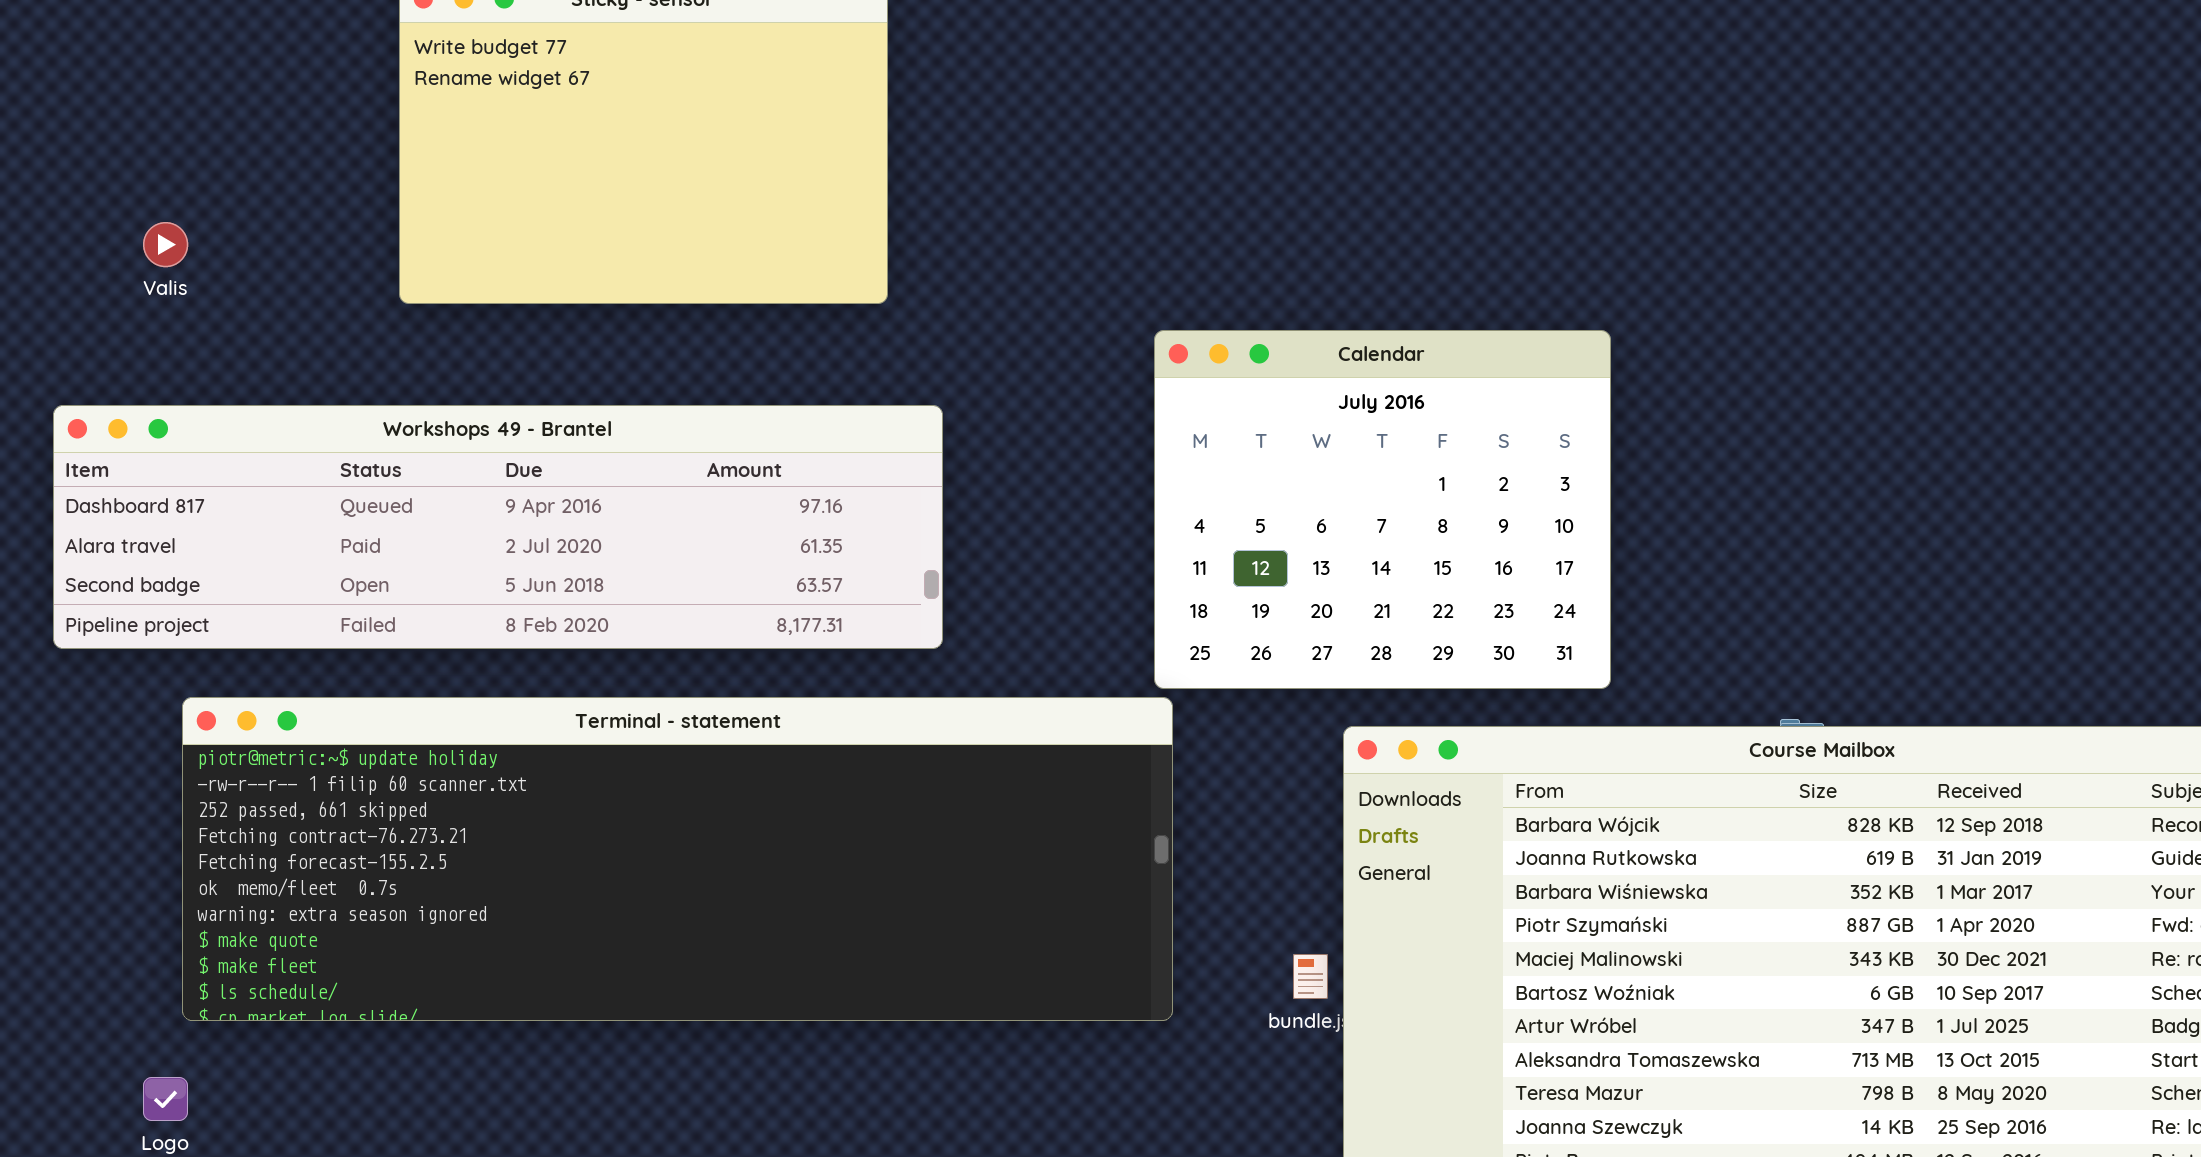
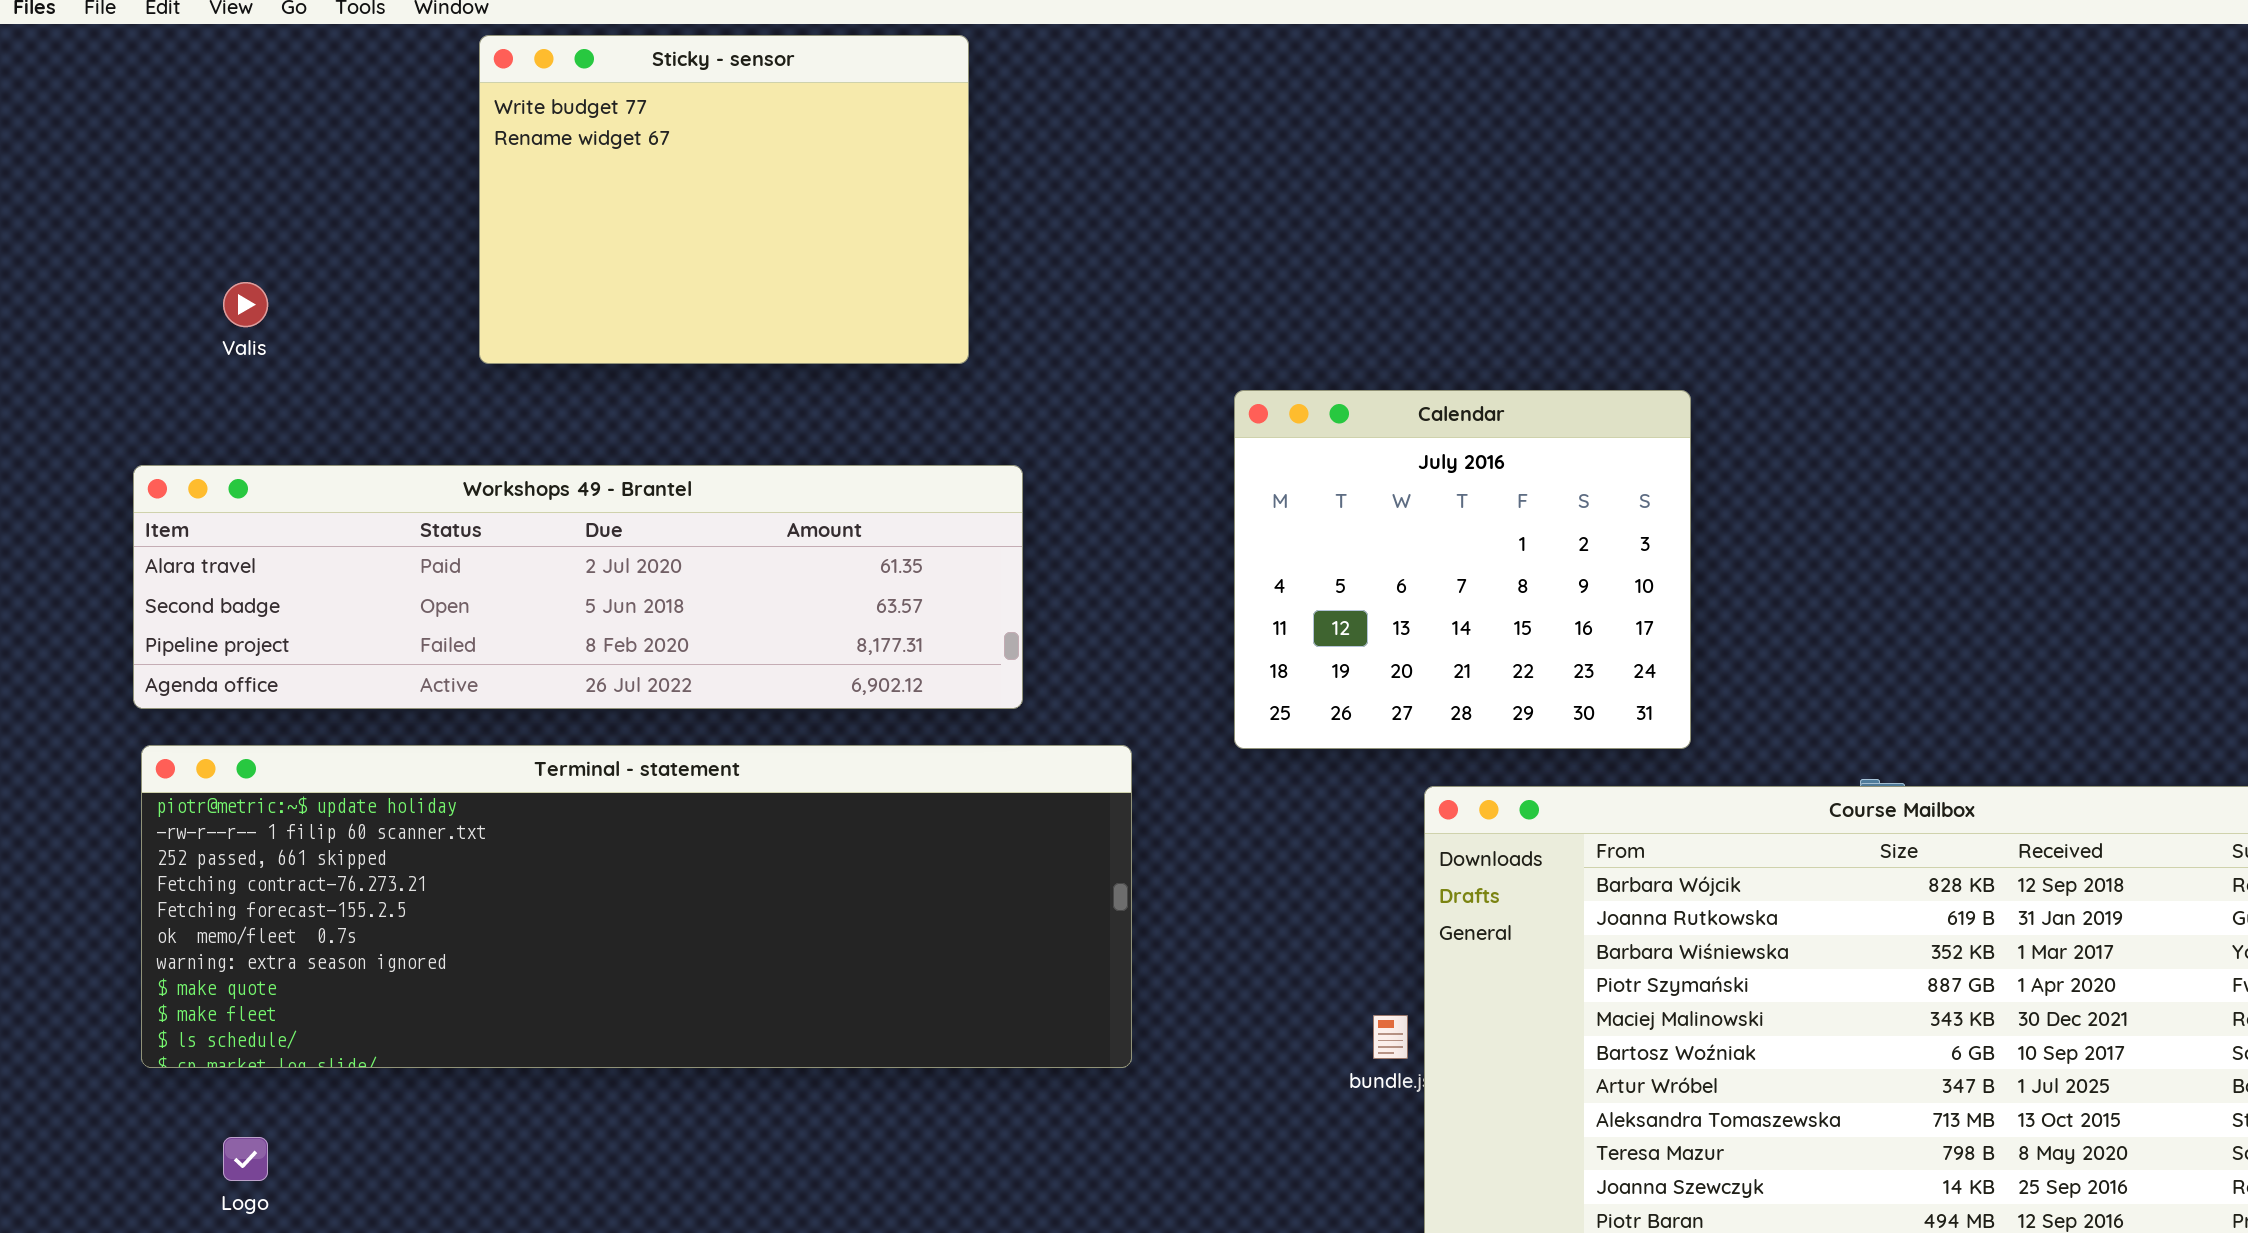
Workshops 49 - Brantel: [53,405,943,649] -> [133,465,1023,709], scrolled down 1 row
Terminal - statement: [182,697,1173,1021] -> [141,745,1132,1068], moved

